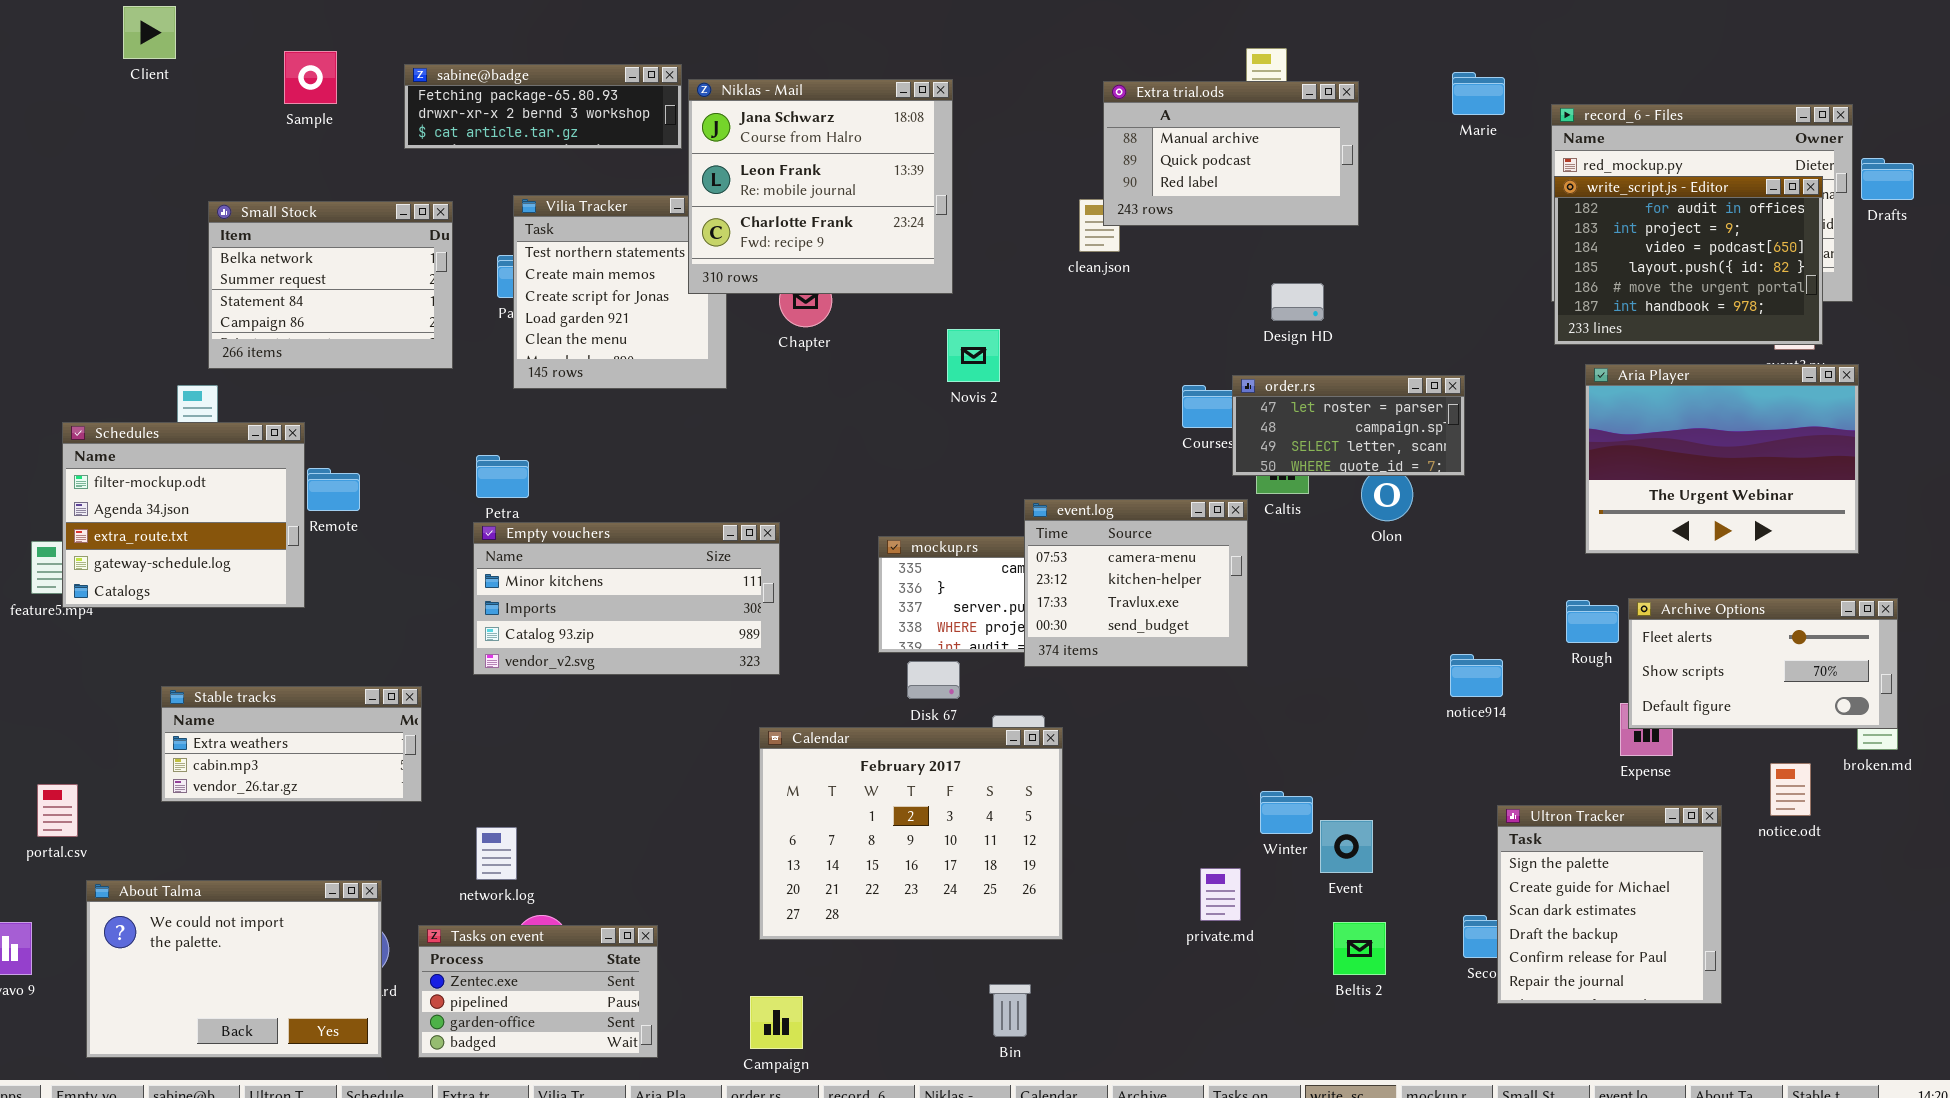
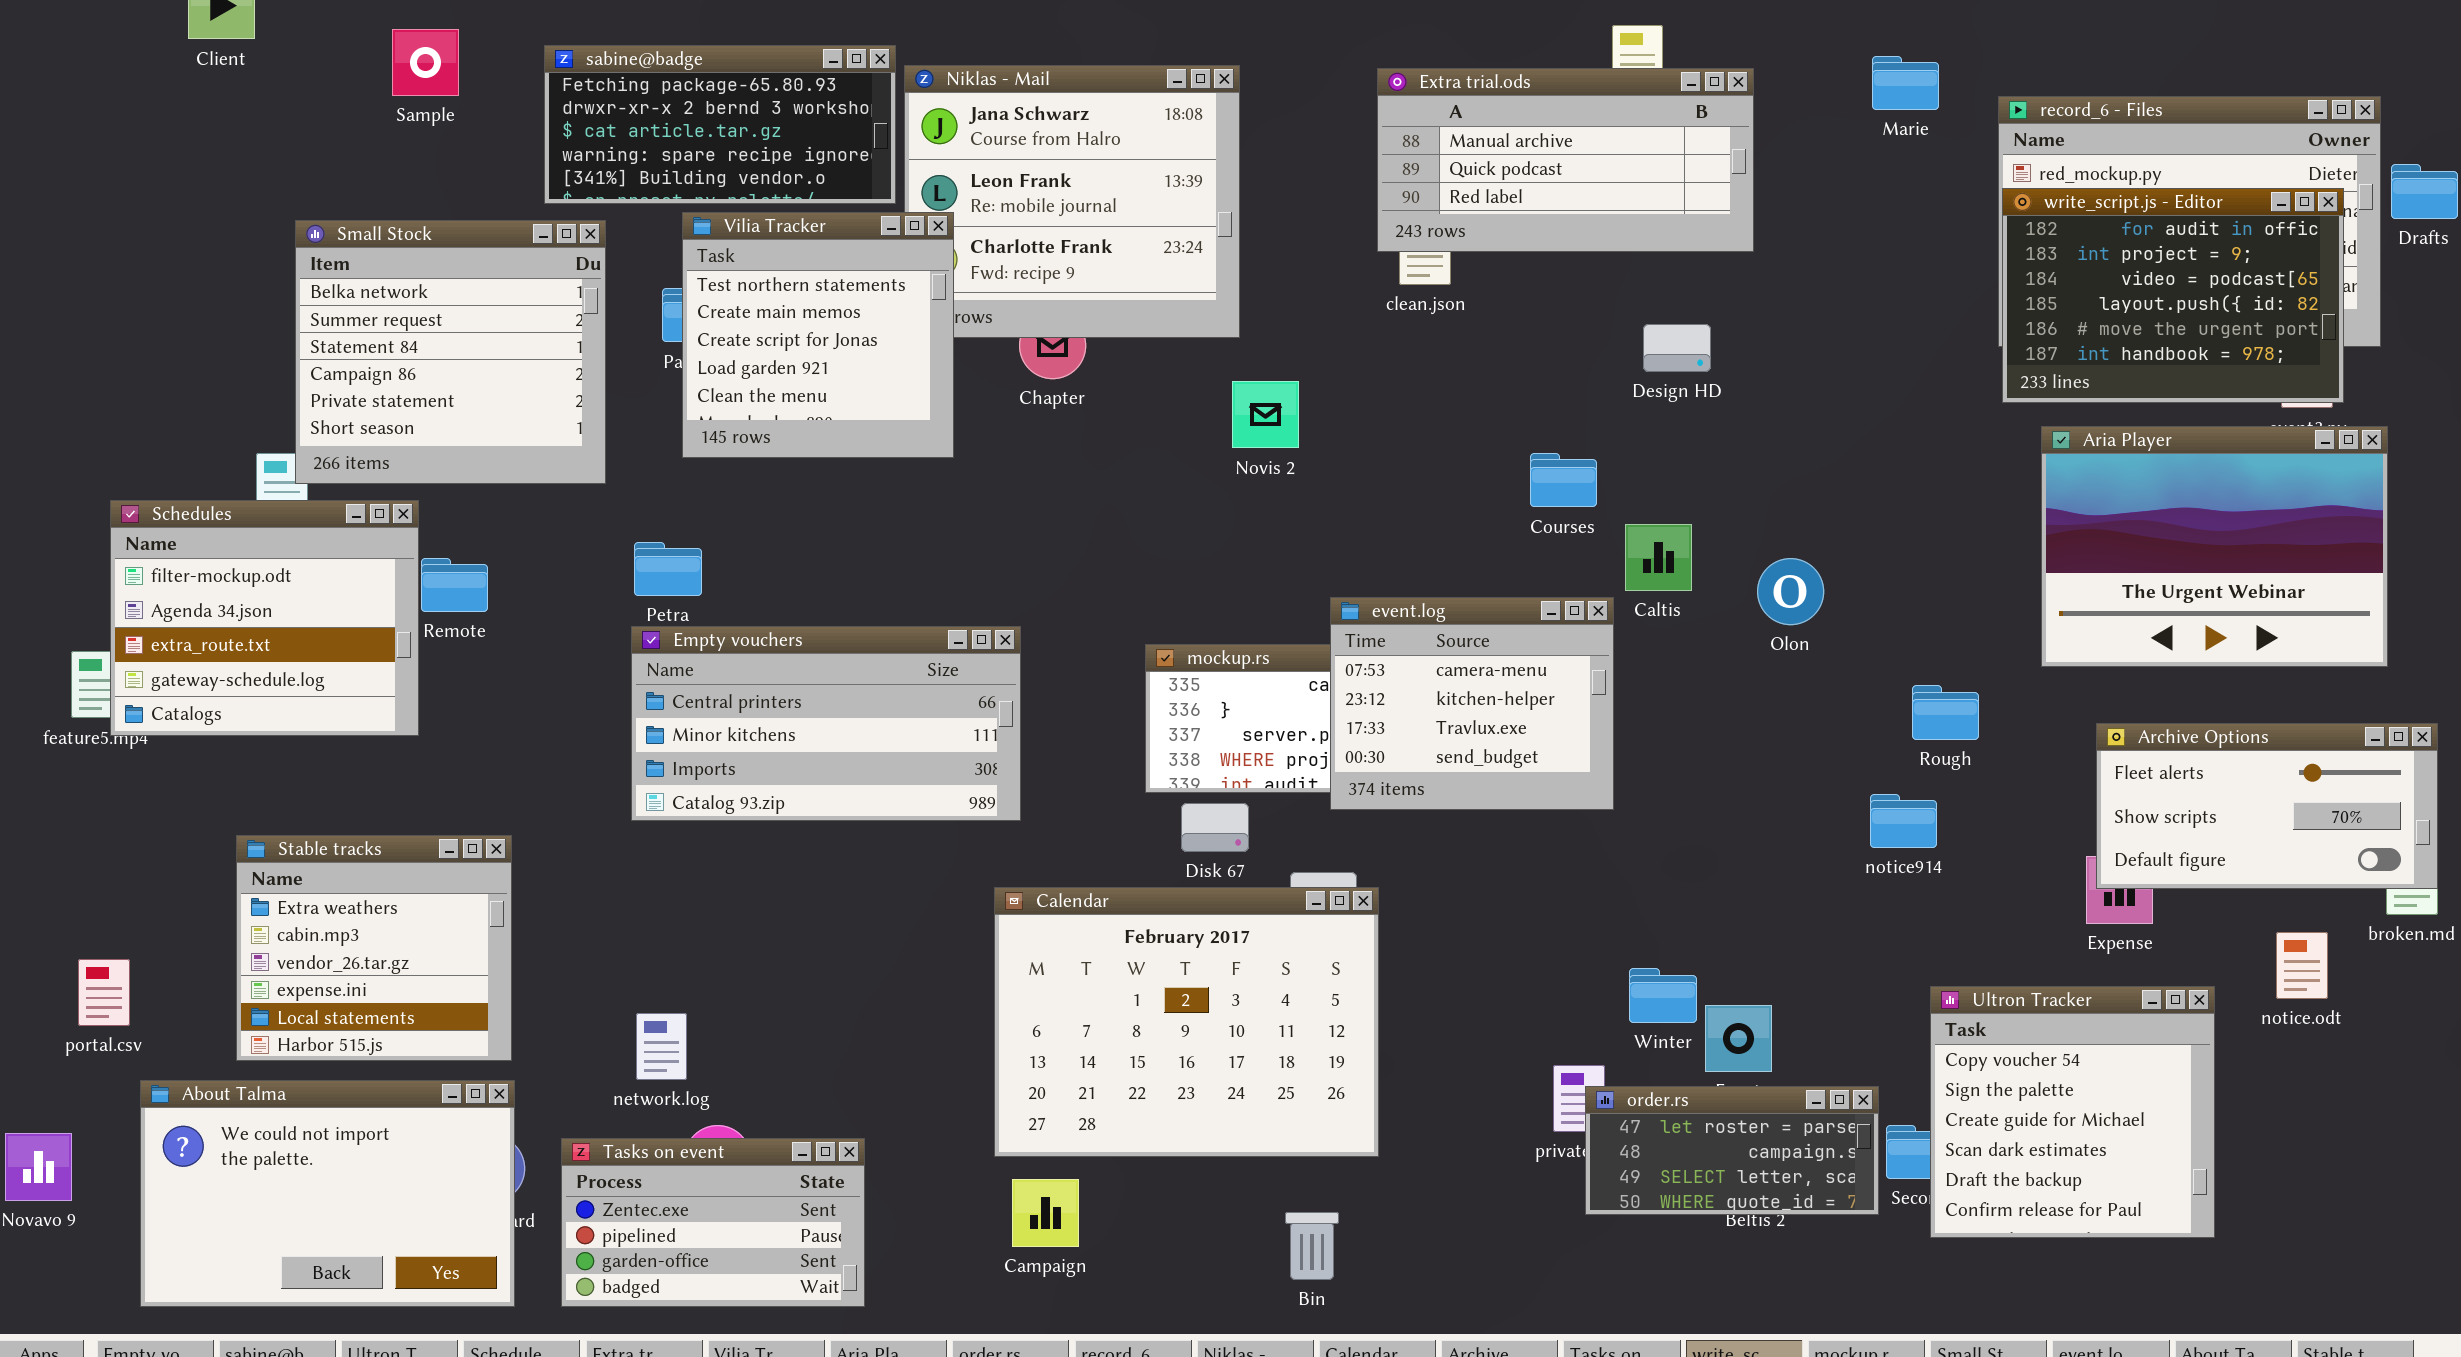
sabine@badge: [404,64,682,149] -> [544,45,896,204], resized
Extra trial.ods: [1103,81,1359,226] -> [1377,68,1754,252], resized
Vilia Tracker: [513,195,727,389] -> [682,212,954,458], raised
Small Stock: [208,201,453,369] -> [295,220,606,484], resized
order.rs: [1232,375,1465,476] -> [1585,1086,1879,1215], moved
Empty vouchers: [473,522,780,675] -> [631,626,1021,821], scrolled up 1 row
Rough: [1566,600,1619,643] -> [1912,685,1979,740], moved
Stable tracks: [161,686,422,802] -> [236,835,512,1061], resized
Ultron Tracker: [1497,805,1722,1004] -> [1930,986,2215,1238], scrolled up 1 row
Campaign: [750,996,803,1049] -> [1012,1179,1079,1247], moved

